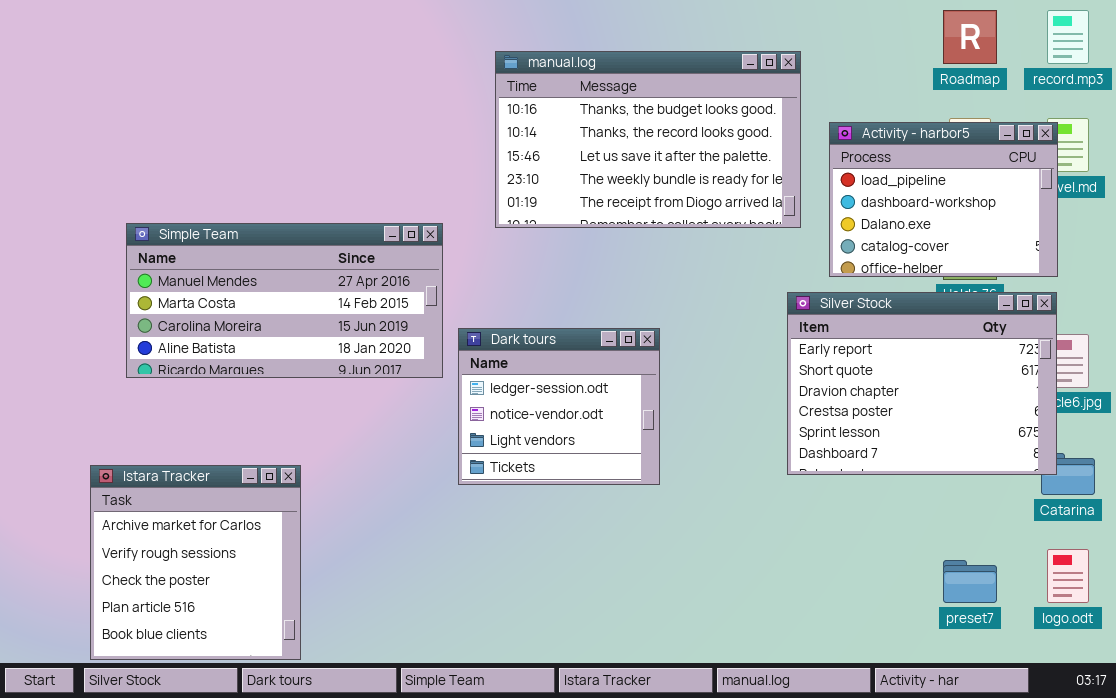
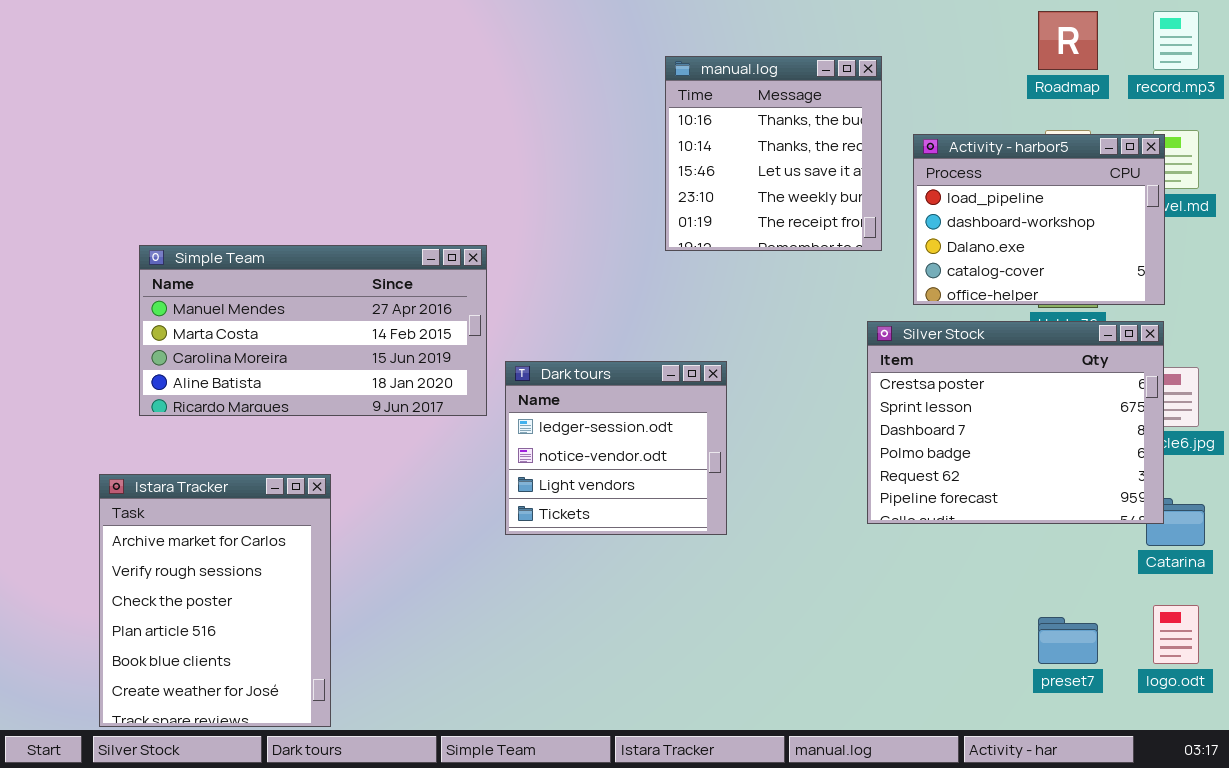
manual.log: [495,51,801,228] -> [665,56,882,251], resized
Silver Stock: [787,292,1057,475] -> [867,321,1164,524], scrolled down 3 rows
Istara Tracker: [90,465,301,660] -> [99,474,331,727], resized

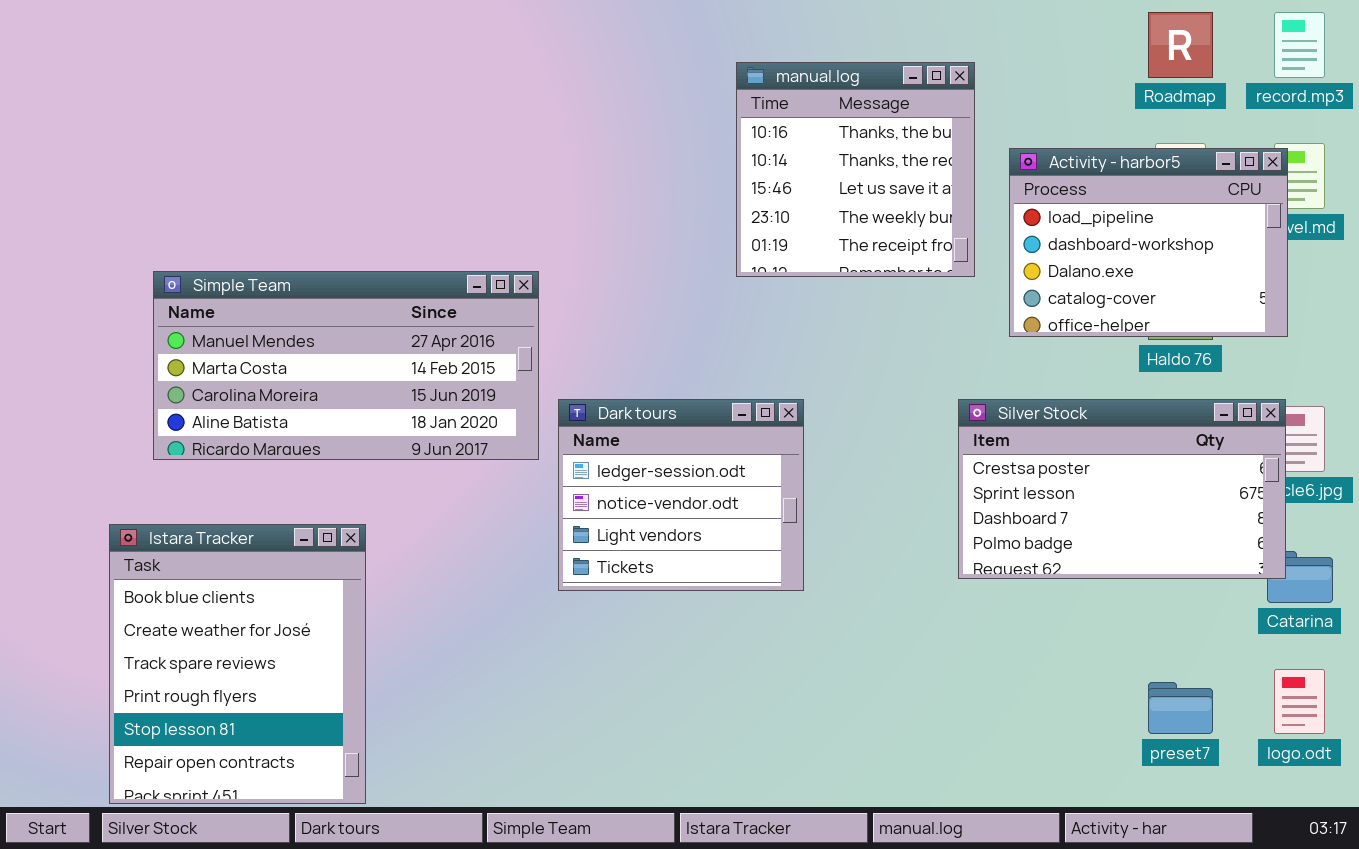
Silver Stock: [867,321,1164,524] -> [958,399,1286,579], resized
Istara Tracker: [99,474,331,727] -> [109,524,366,804], scrolled down 4 rows

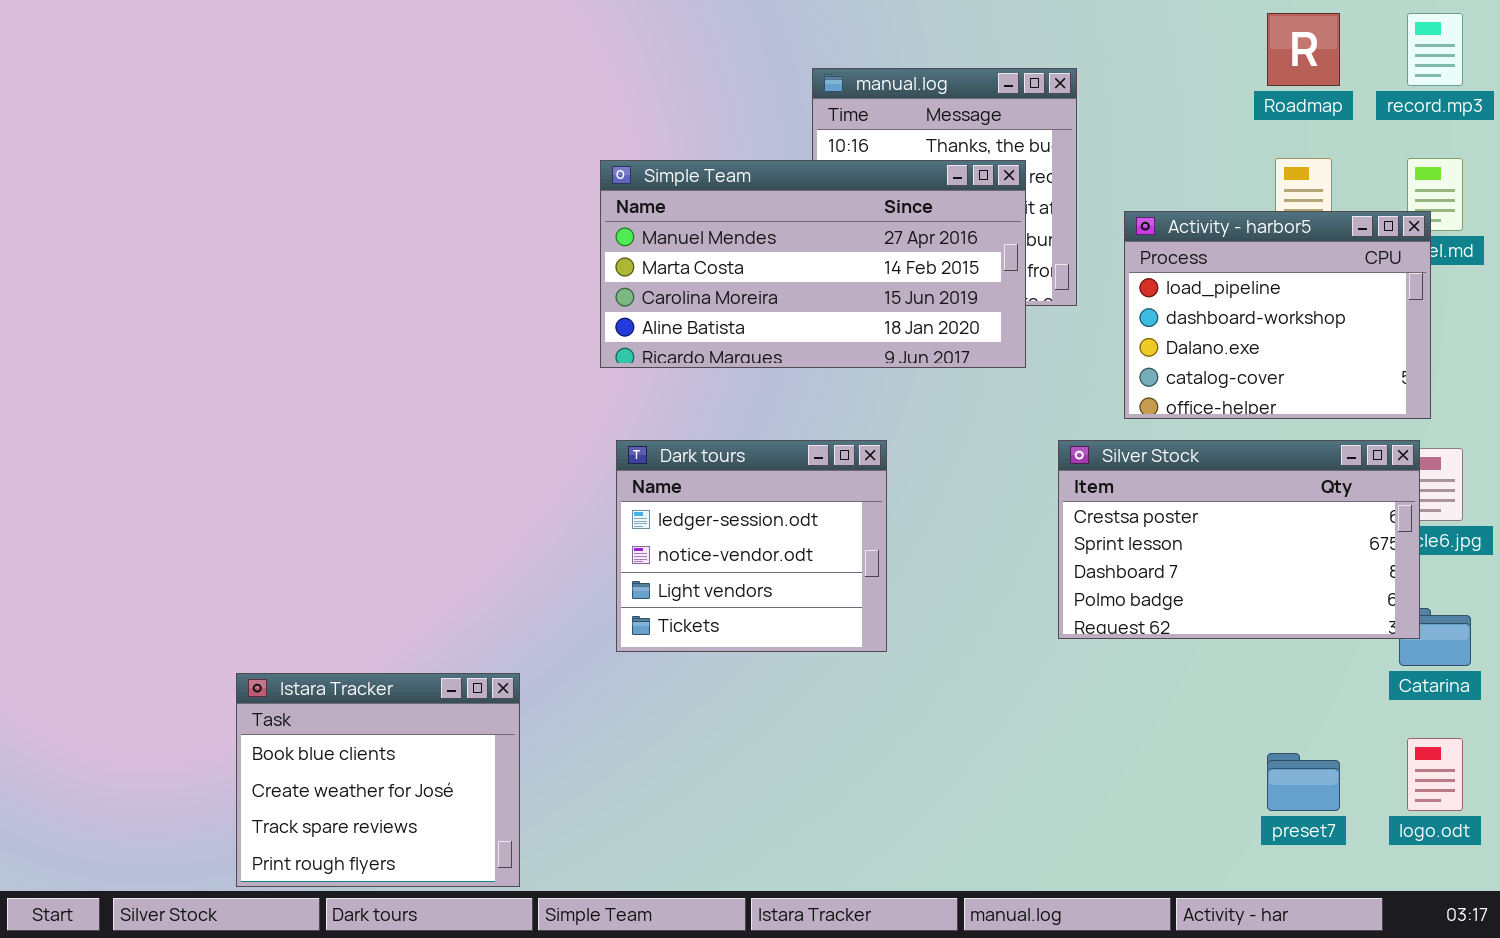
Activity - harbor5: [1009,148,1288,337] -> [1124,211,1431,419], moved
Simple Team: [153,271,539,460] -> [600,160,1026,368], moved
Istara Tracker: [109,524,366,804] -> [236,673,520,887], moved, resized

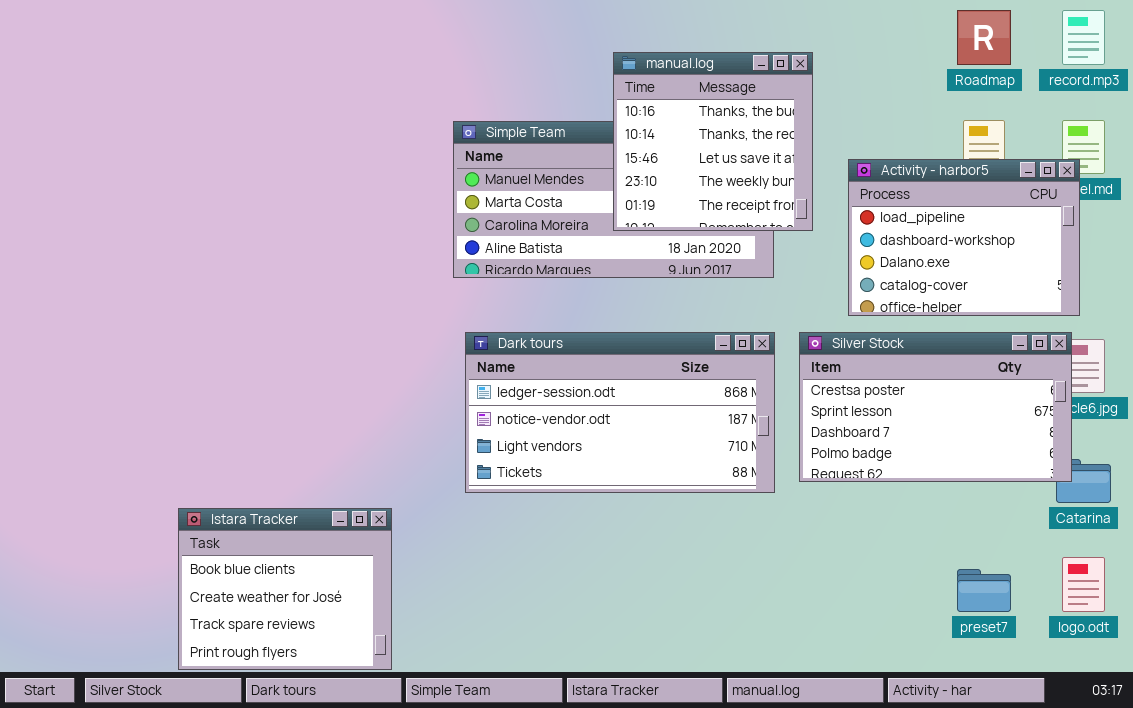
manual.log: [812,68,1077,306] -> [613,52,813,231], raised
Dark tours: [616,440,887,652] -> [465,332,775,493], resized

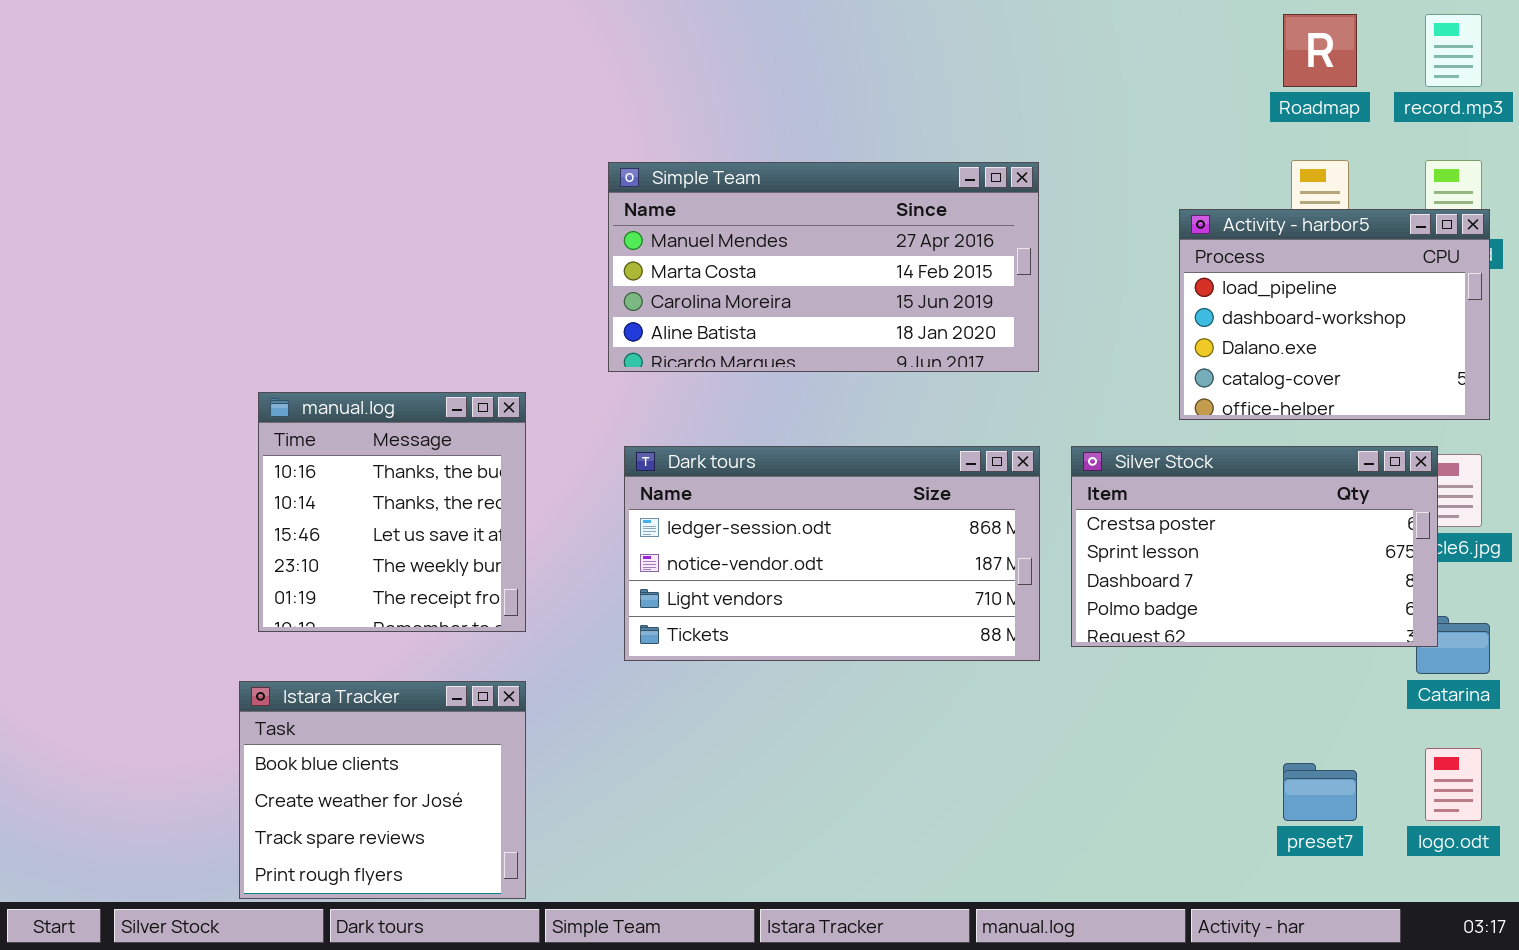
manual.log: [613,52,813,231] -> [258,392,526,632], moved
Activity - harbor5: [848,159,1080,316] -> [1179,209,1490,420], moved

